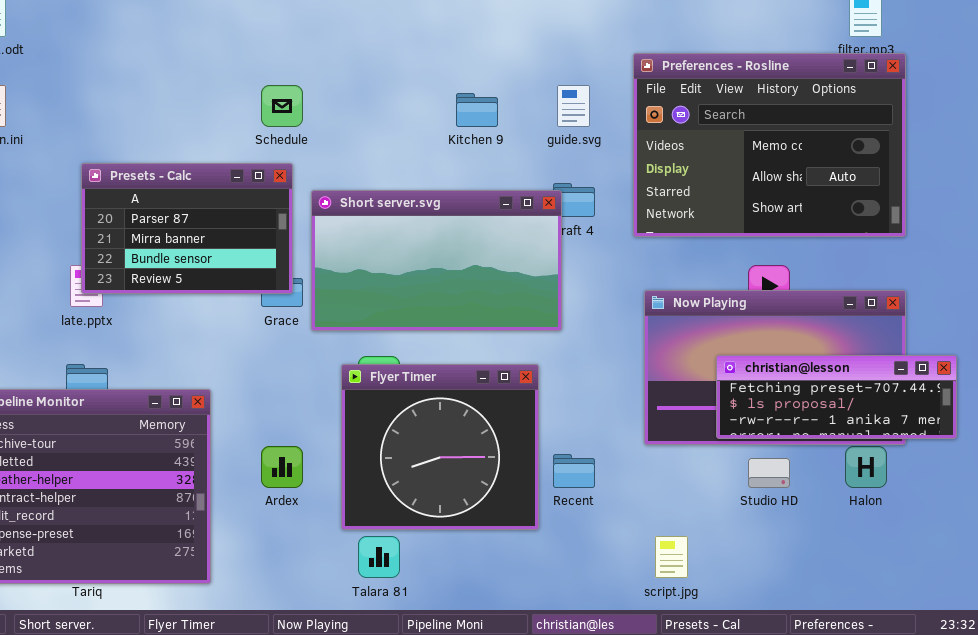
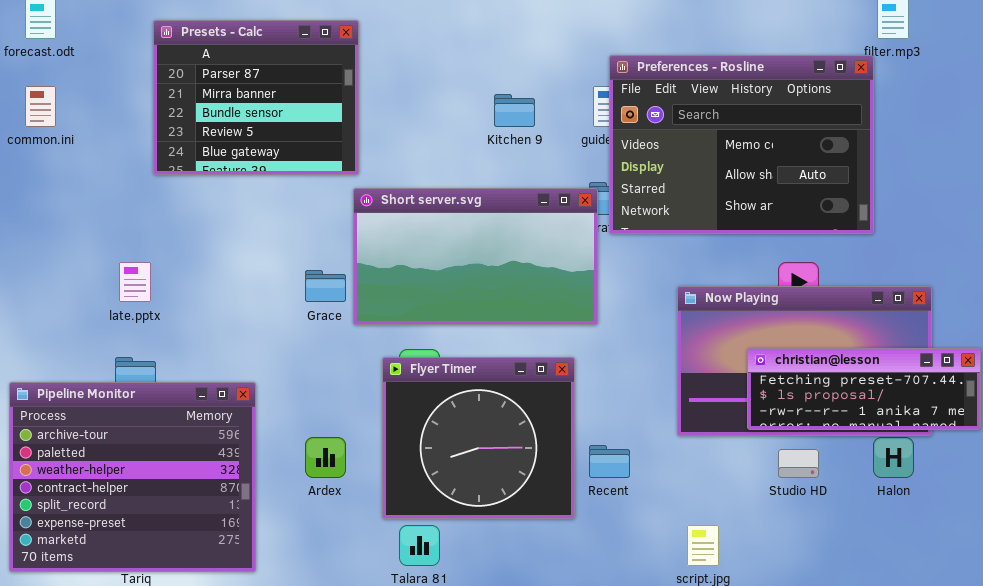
Preferences - Rosline: [633,53,906,237] -> [609,55,874,234], moved
Presets - Calc: [81,163,293,294] -> [153,20,359,175], moved, resized

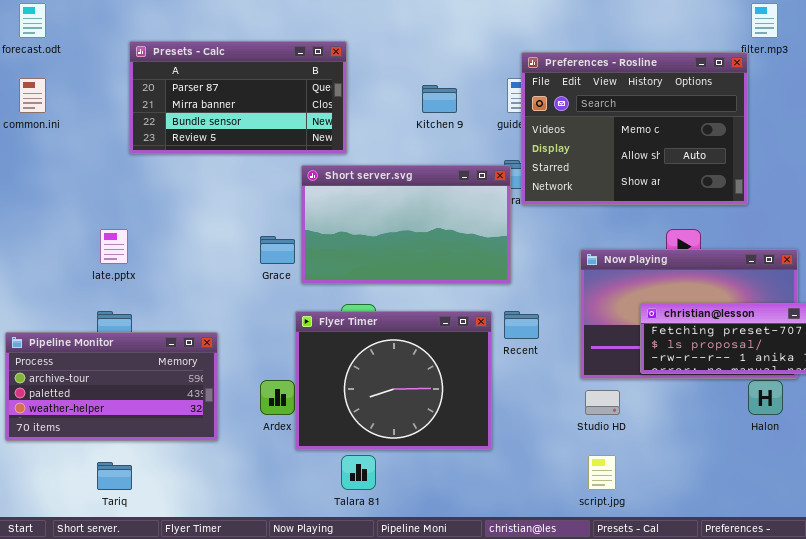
Presets - Calc: [153,20,359,175] -> [129,41,347,154], resized
Flyer Timer: [382,357,575,519] -> [295,311,492,450], resized
Pipeline Monitor: [9,382,256,572] -> [5,332,218,441], resized
Recent: [589,445,630,478] -> [504,311,539,339], moved
Studio HD: [778,449,819,478] -> [585,390,620,415], moved

